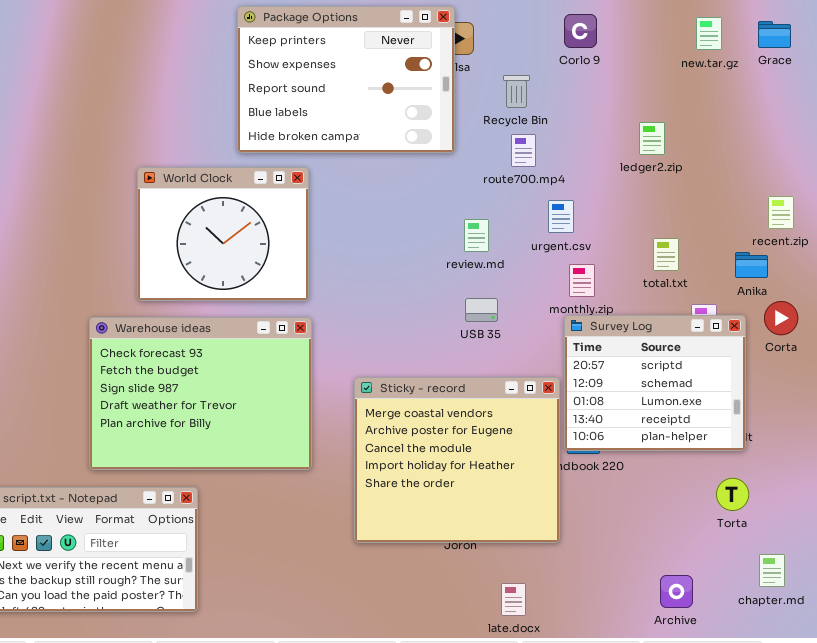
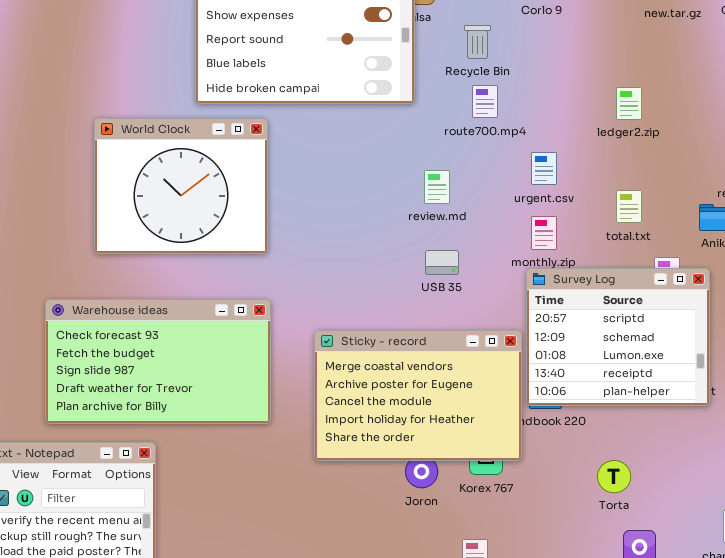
ledger2.zip: [639,122,665,155] -> [616,87,642,120], moved
urgent.csv: [548,200,574,233] -> [531,152,557,185], moved
Warehouse ideas: [89,317,312,470] -> [45,299,271,424], resized
Sticky - record: [354,377,560,543] -> [314,330,522,461], resized
Torta: [716,478,749,511] -> [597,460,631,493], moved

